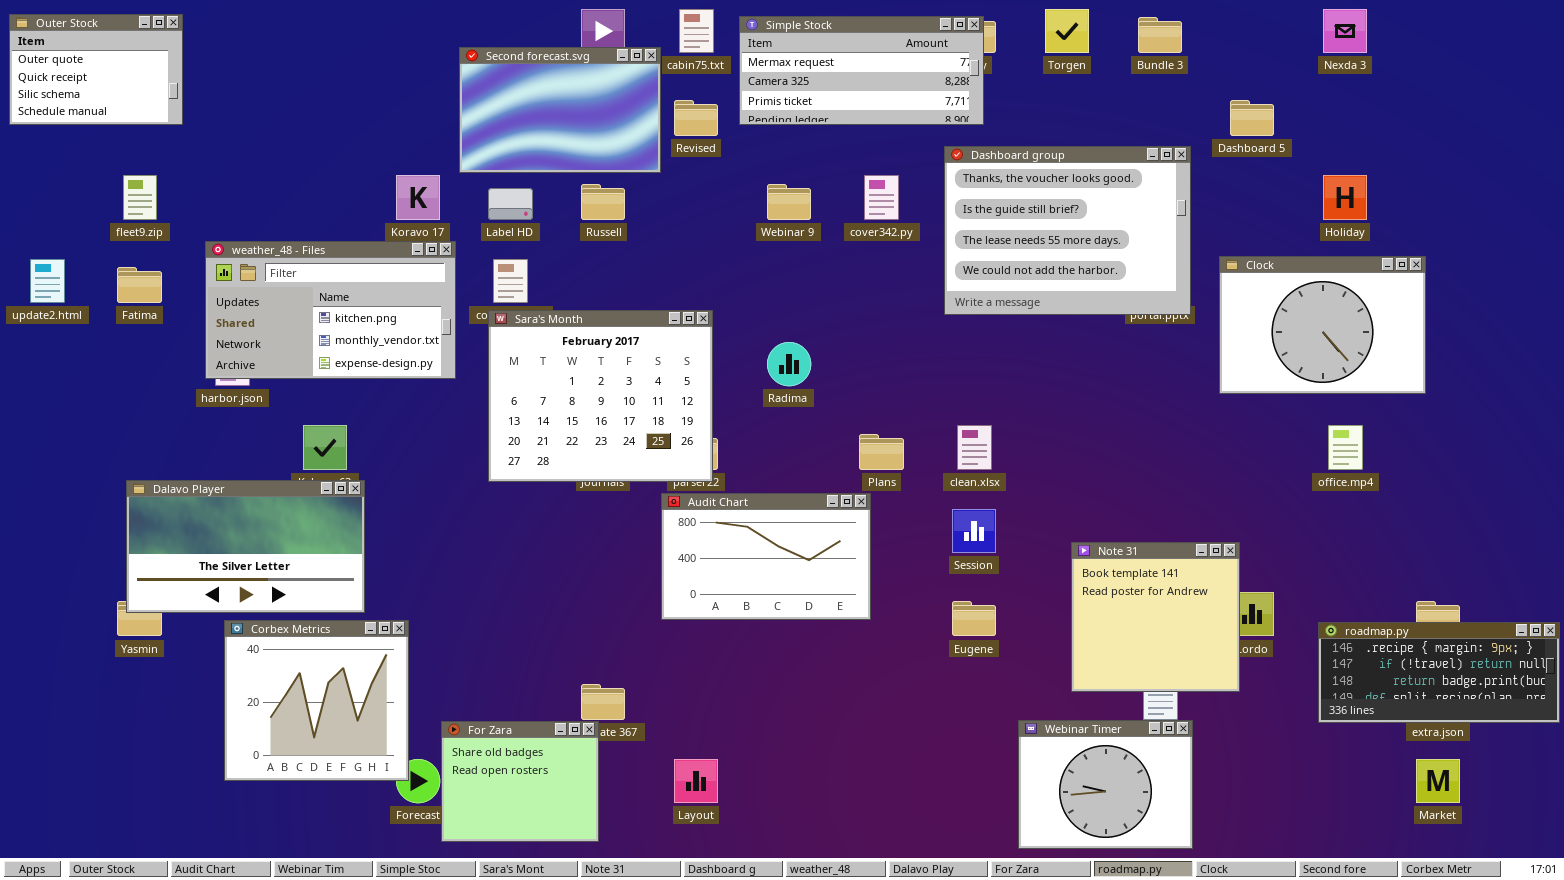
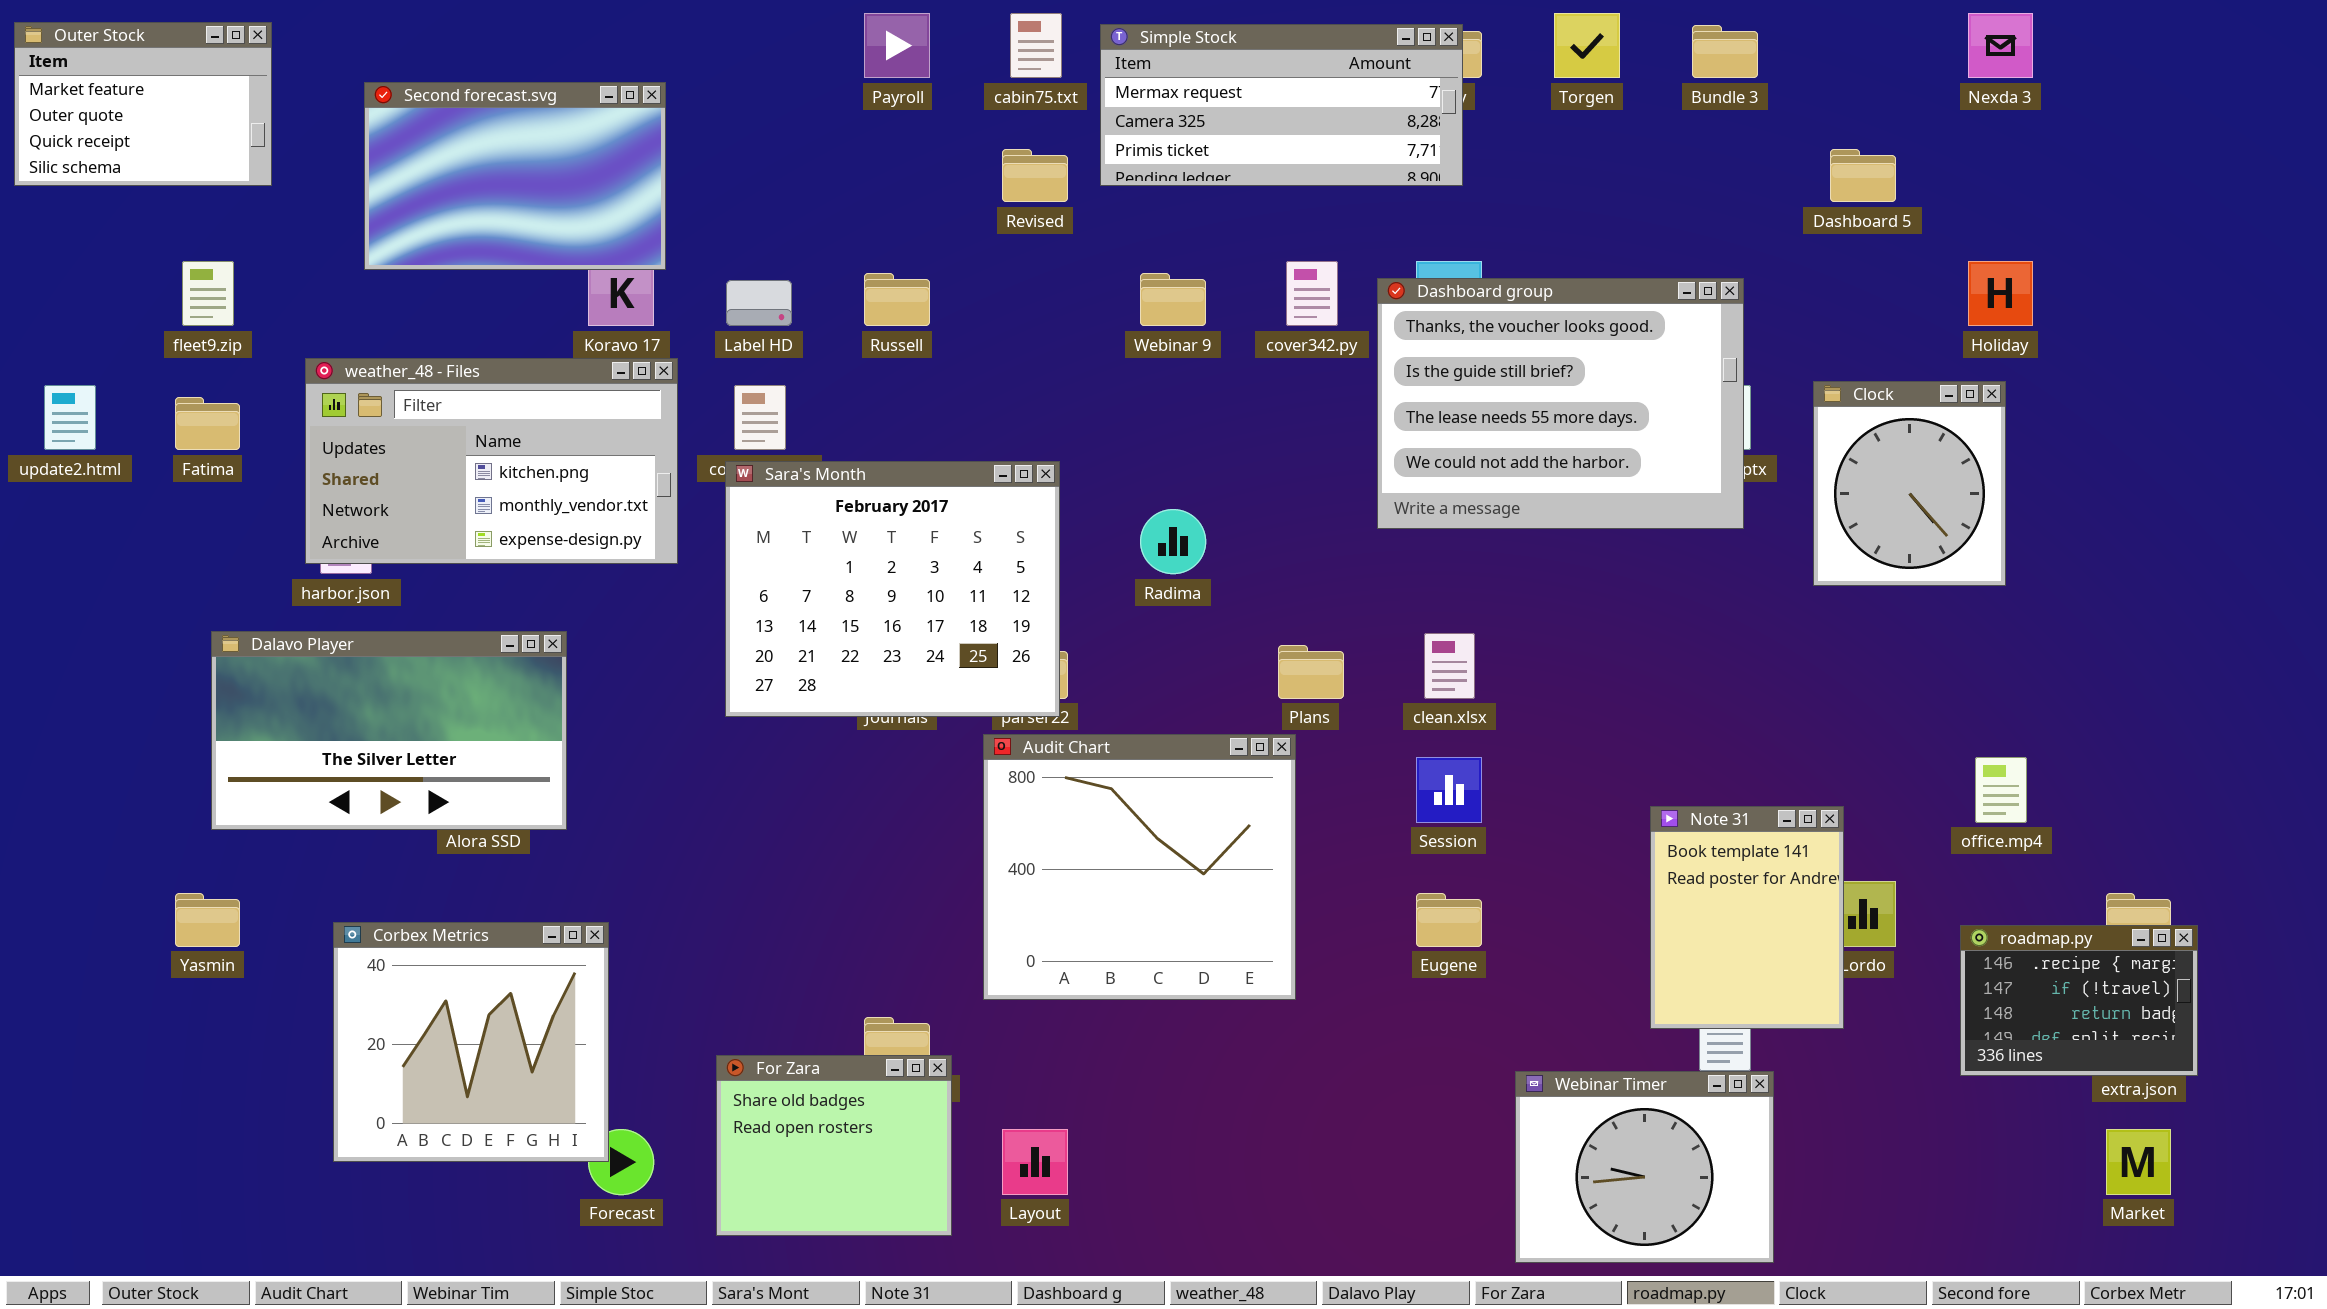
Outer Stock: [9,14,183,125] -> [14,22,272,186], scrolled up 1 row
Second forecast.svg: [459,47,661,173] -> [364,82,666,270], moved
Dashboard group: [944,146,1191,315] -> [1377,278,1744,529], moved
Clock: [1219,256,1426,394] -> [1813,381,2006,586], resized
office.mp4: [1328,425,1363,470] -> [1975,757,2027,823], moved
Dalavo Player: [126,480,365,613] -> [211,631,567,830], moved
Audit Chart: [661,493,871,620] -> [983,734,1296,1000], resized
Note 31: [1071,542,1240,692] -> [1650,806,1844,1029], resized
roadmap.py: [1318,622,1560,723] -> [1960,925,2198,1076], resized
For Zara: [441,721,599,842] -> [716,1055,952,1236], moved

